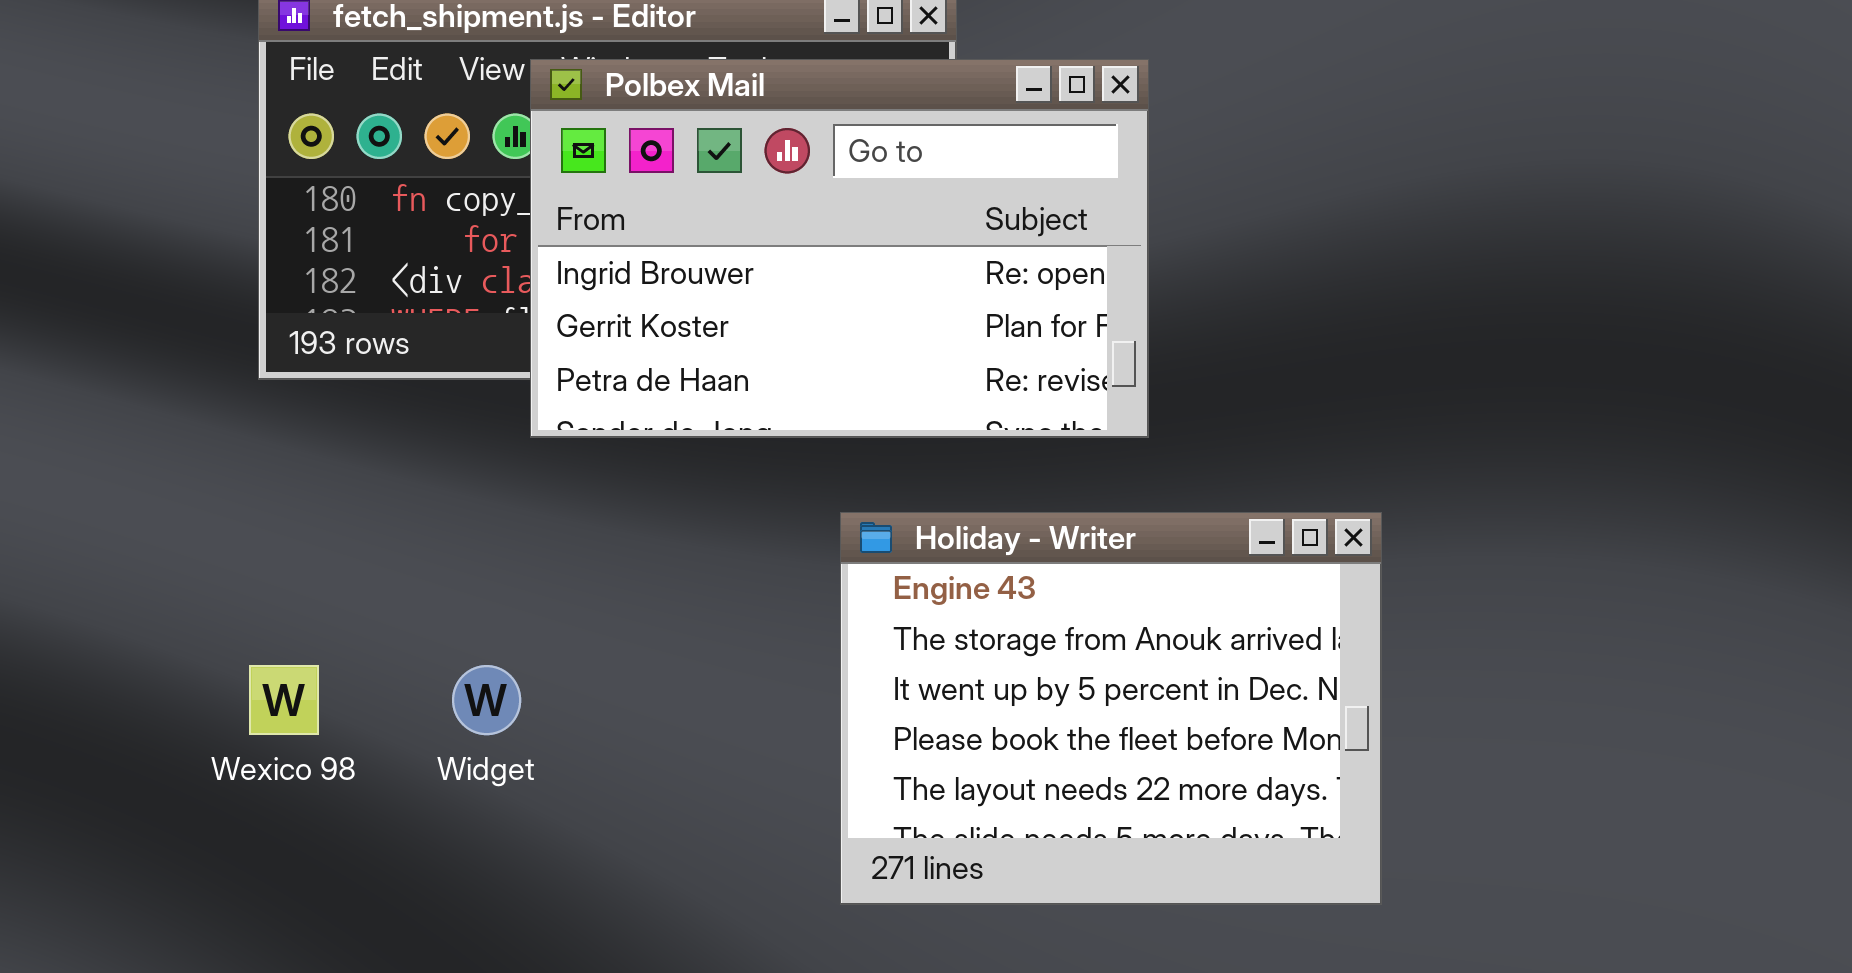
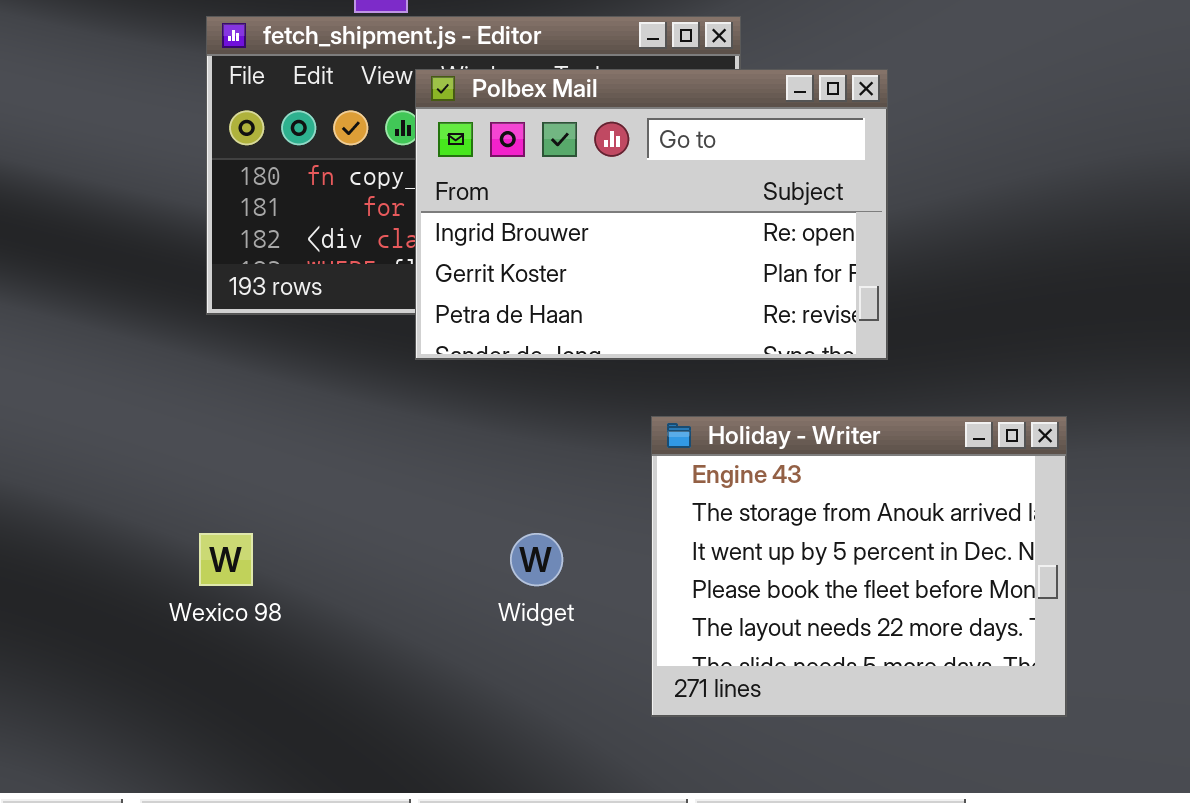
Widget: [452,665,521,735] -> [510,533,563,586], moved

